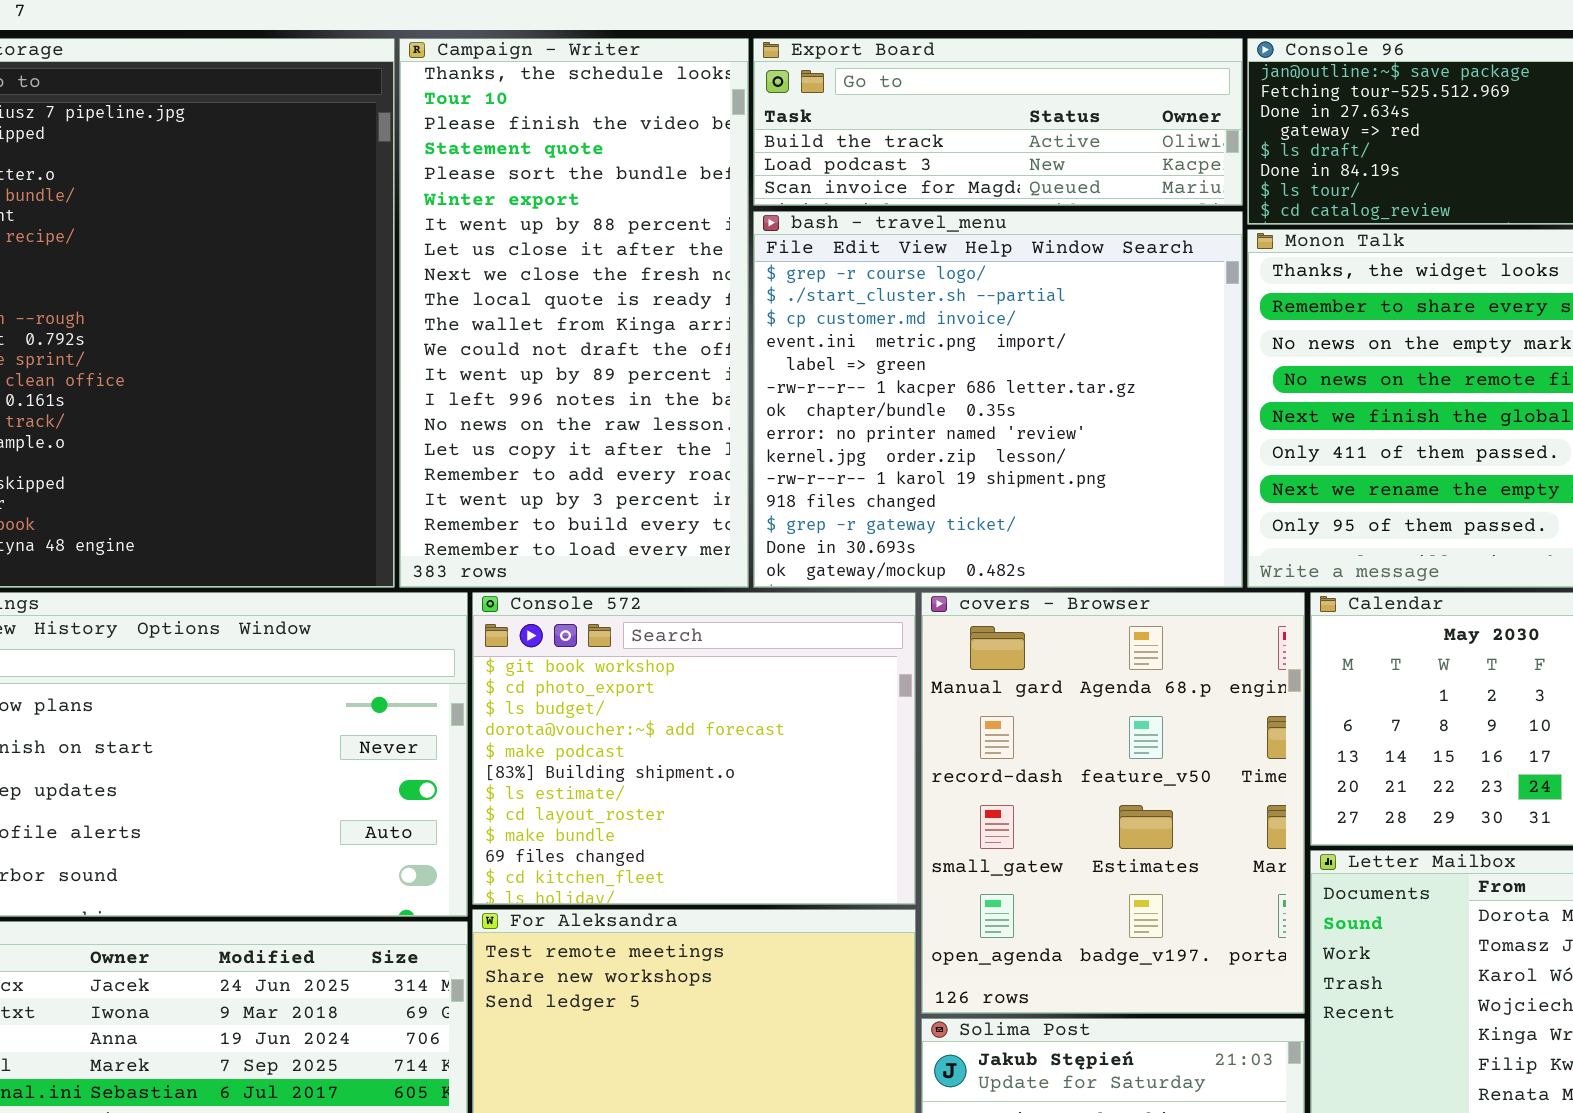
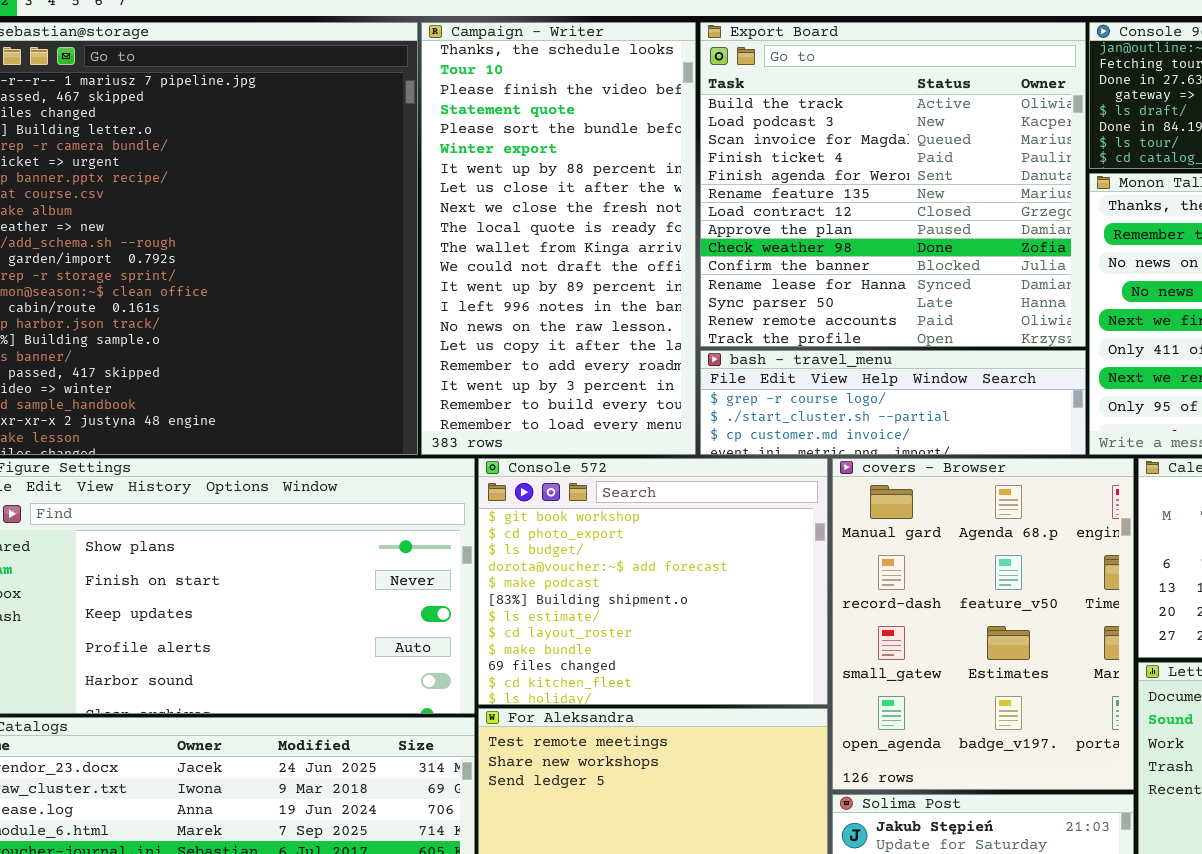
Export Board: [753,38,1243,206] -> [700,22,1086,347], resized
bash - travel_menu: [753,211,1243,588] -> [700,350,1086,455], resized

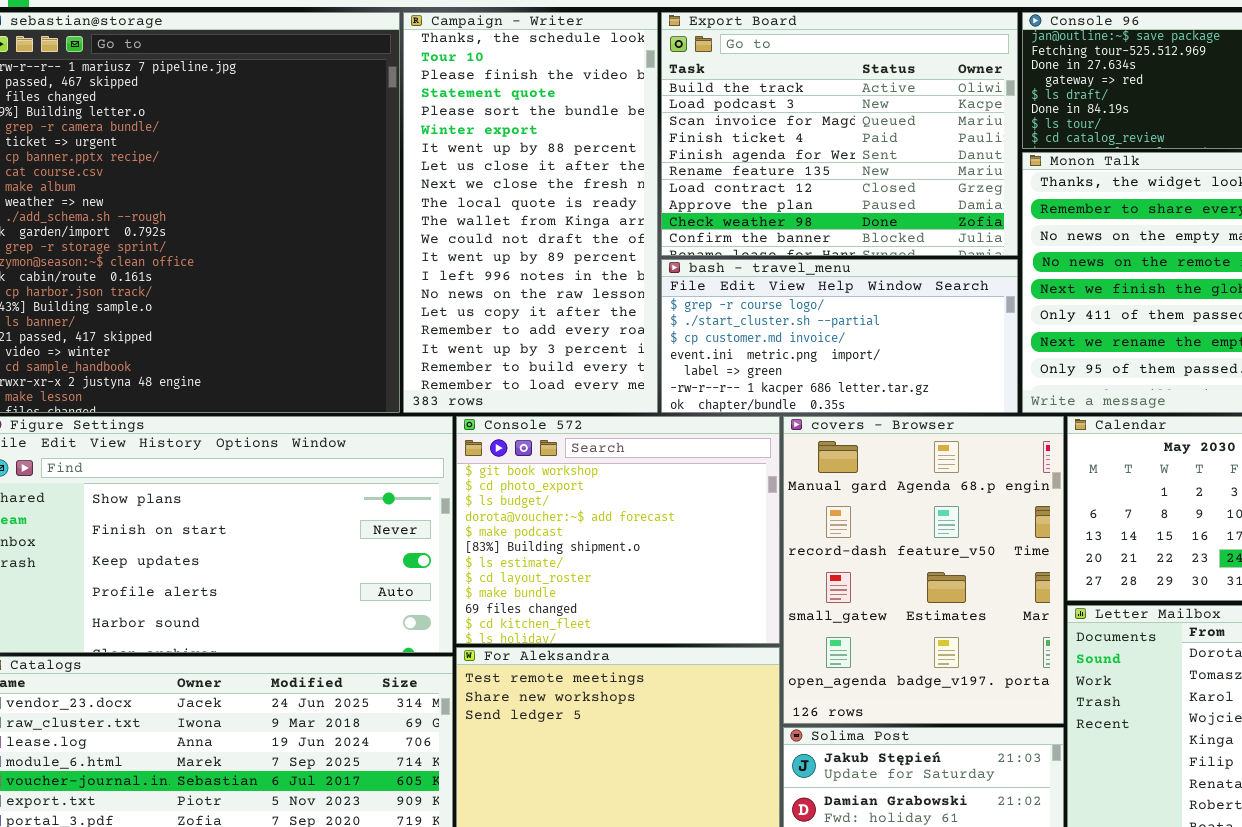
Export Board: [700,22,1086,347] -> [661,12,1018,256], resized
bash - travel_menu: [700,350,1086,455] -> [661,259,1018,413], resized

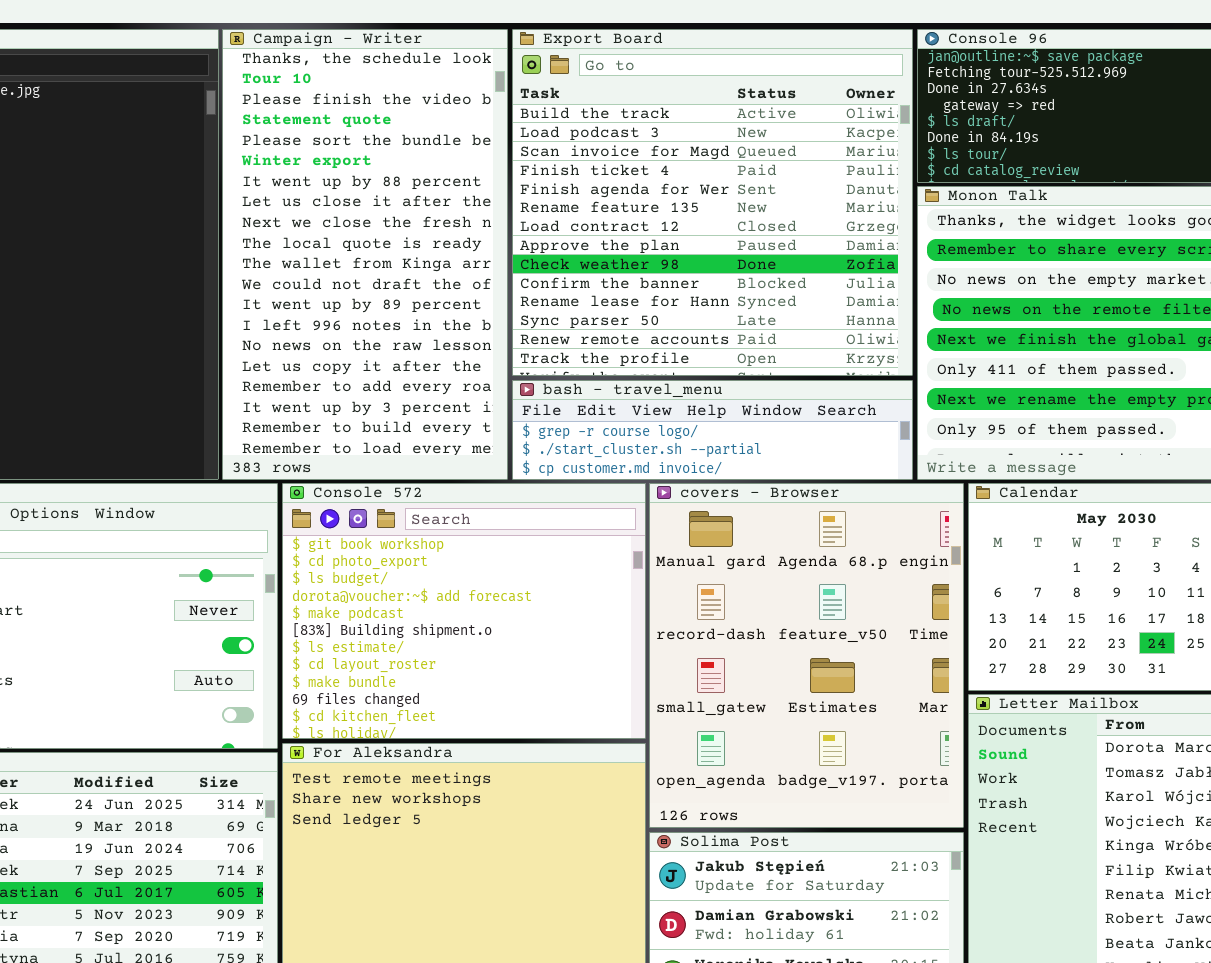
Export Board: [661,12,1018,256] -> [512,29,913,376], resized
bash - travel_menu: [661,259,1018,413] -> [512,380,913,480], resized

